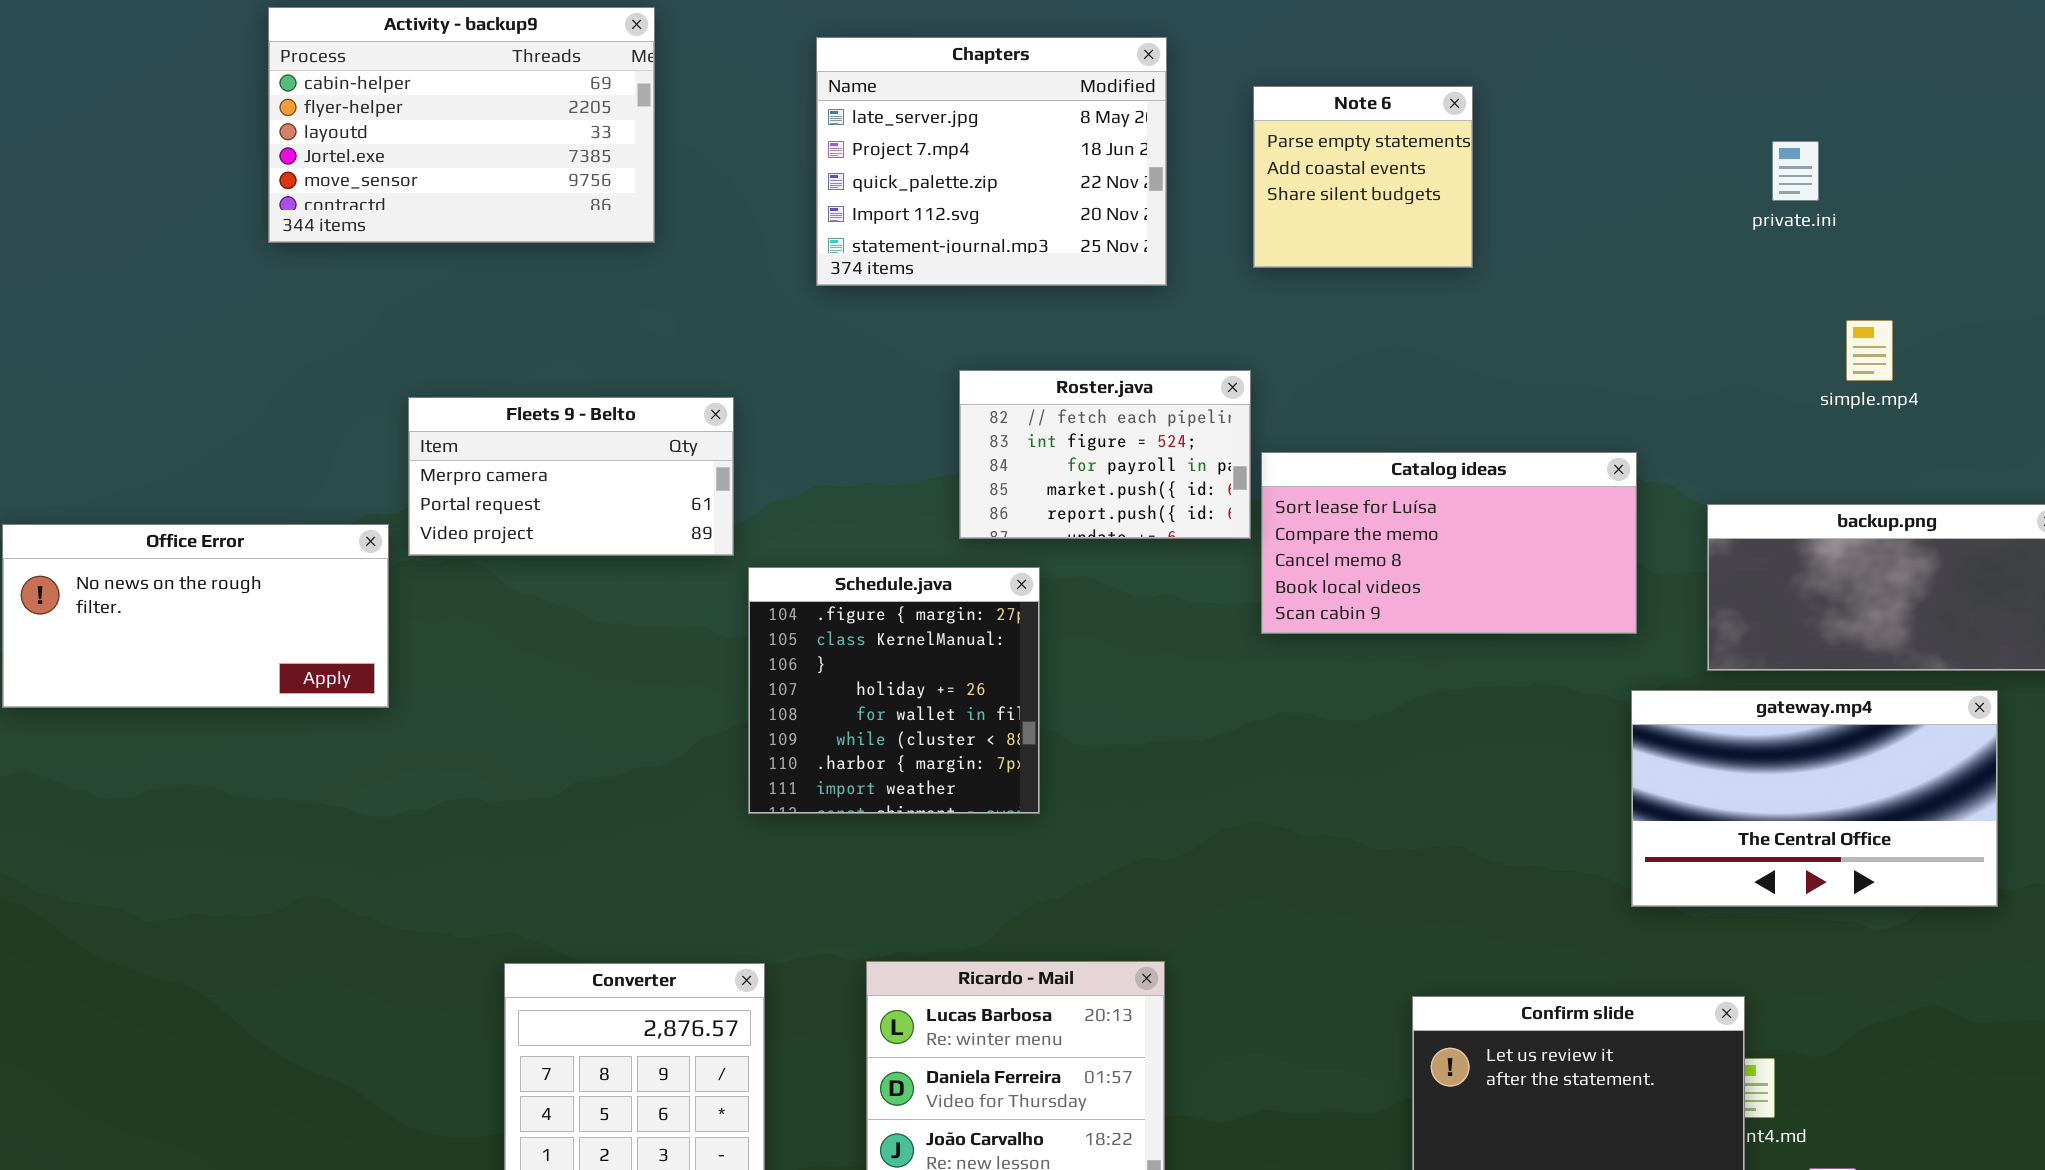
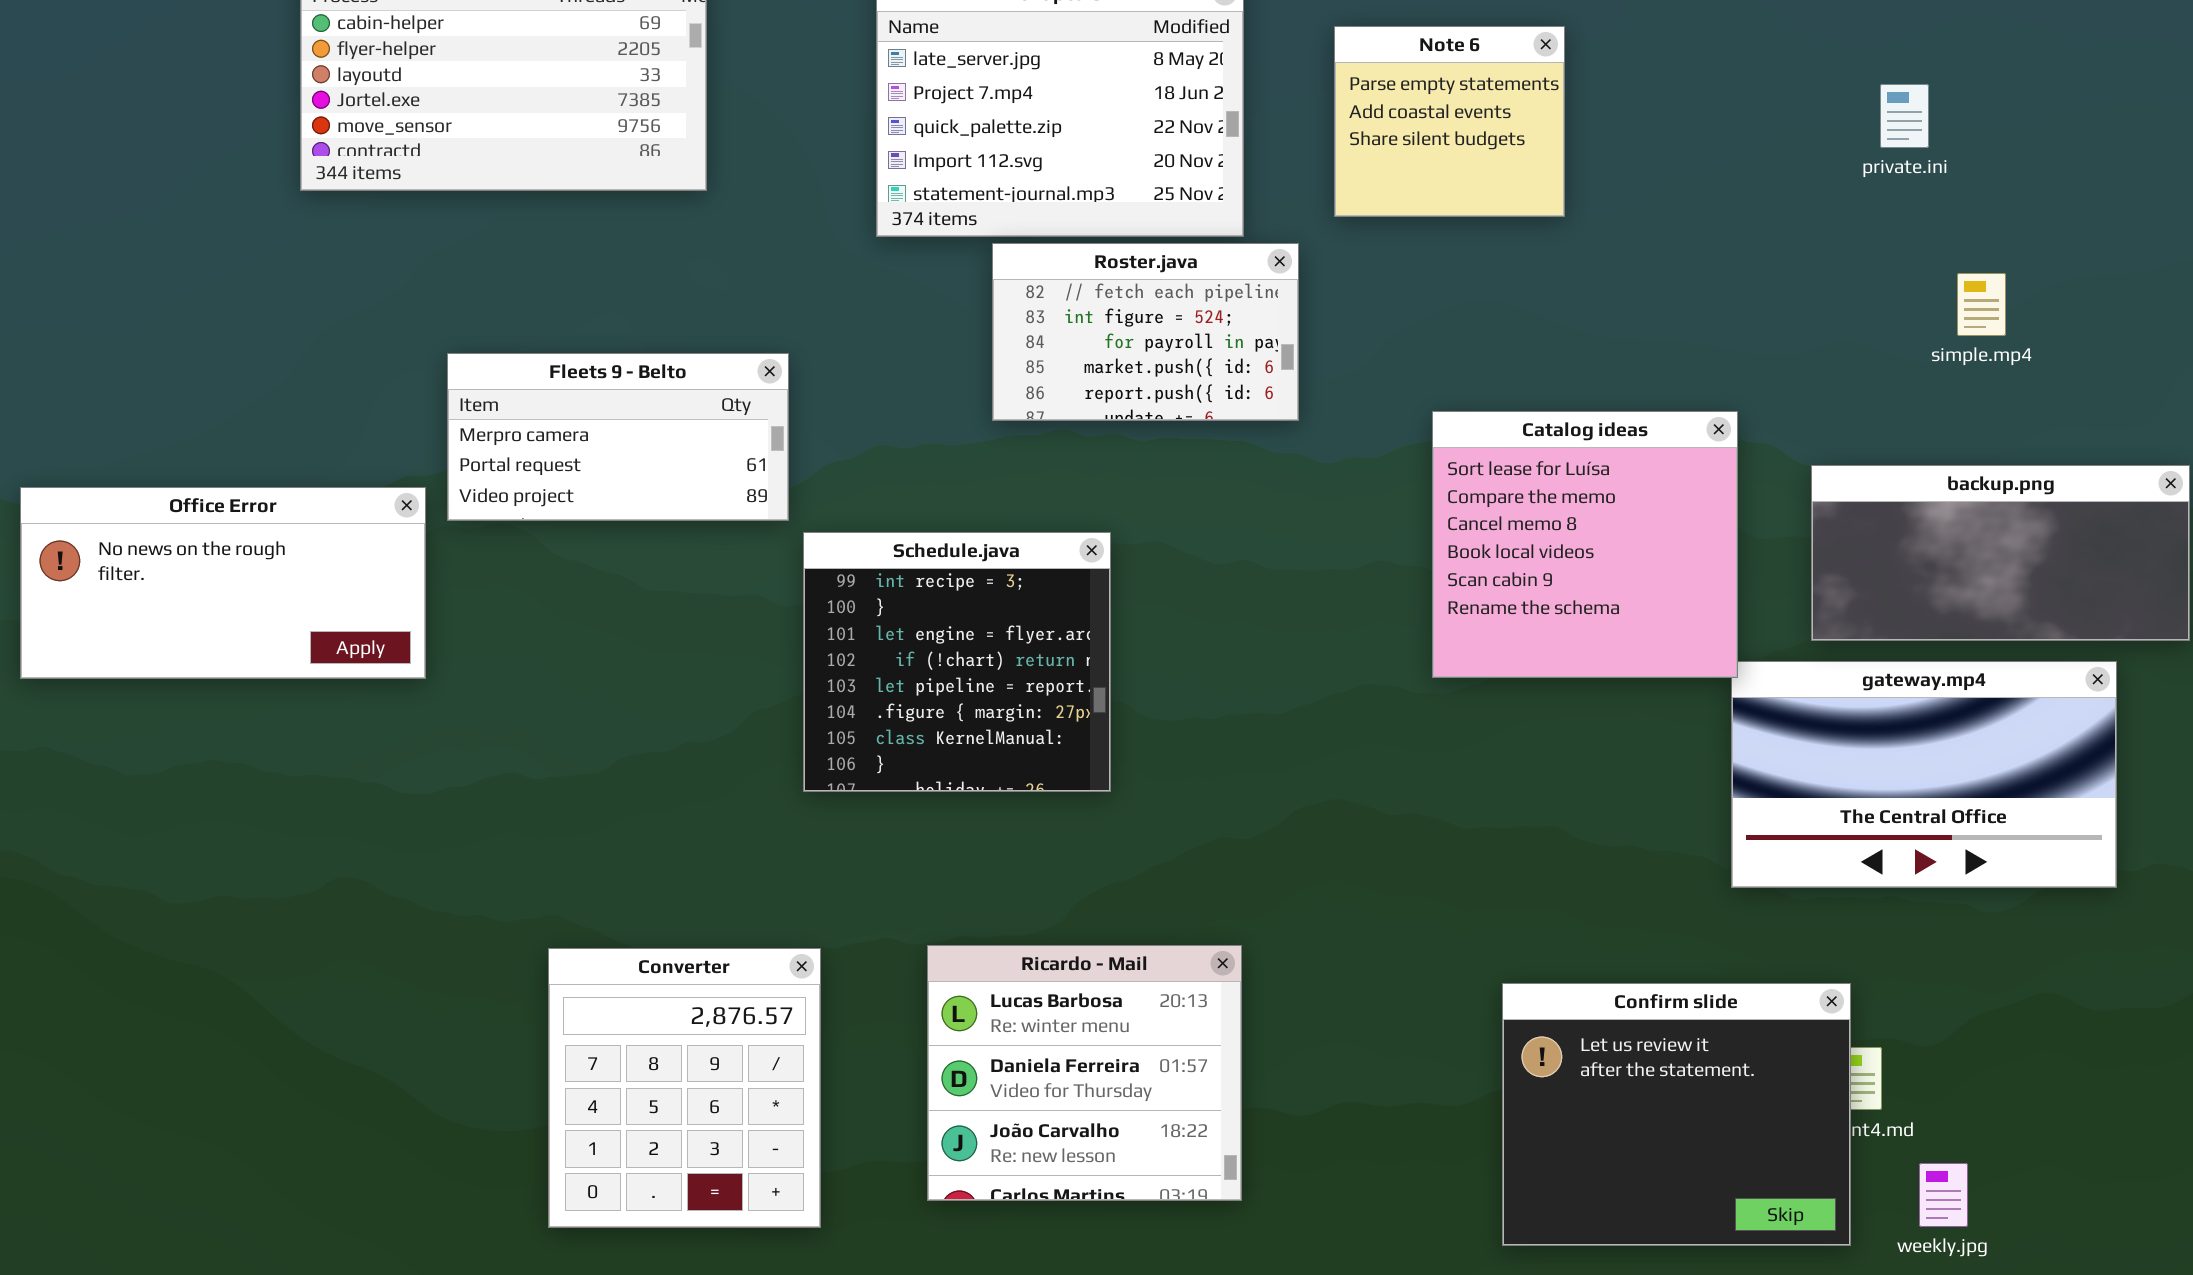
Roster.java: [959,370,1251,539] -> [992,243,1299,421], moved
Catalog ideas: [1261,452,1637,634] -> [1432,411,1738,678], resized
Schedule.java: [748,567,1040,814] -> [803,532,1111,792], scrolled up 5 rows

